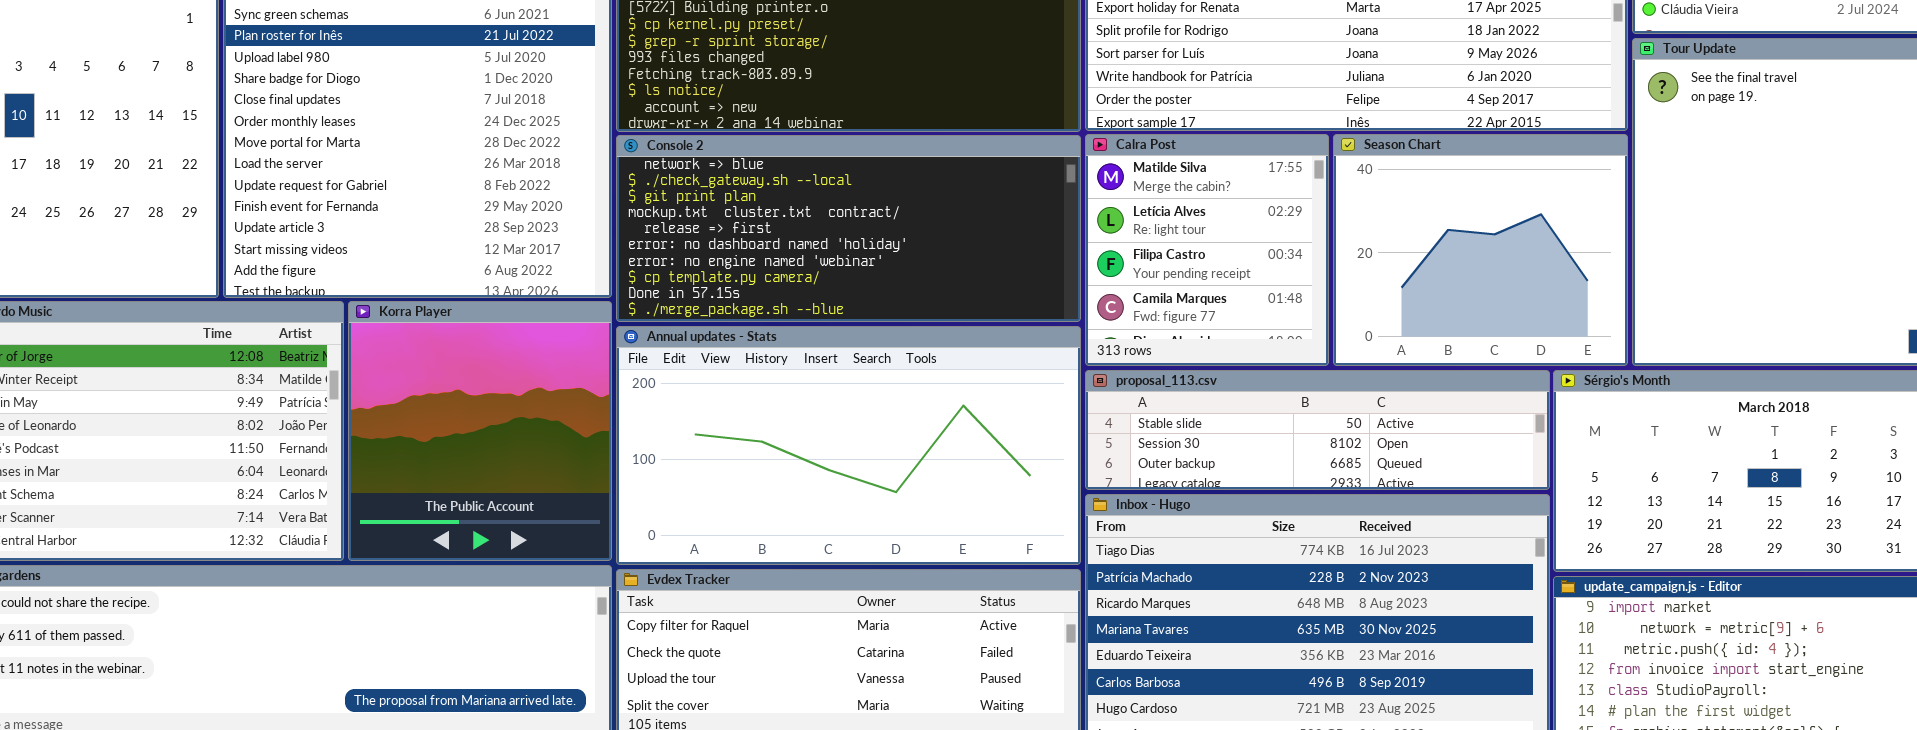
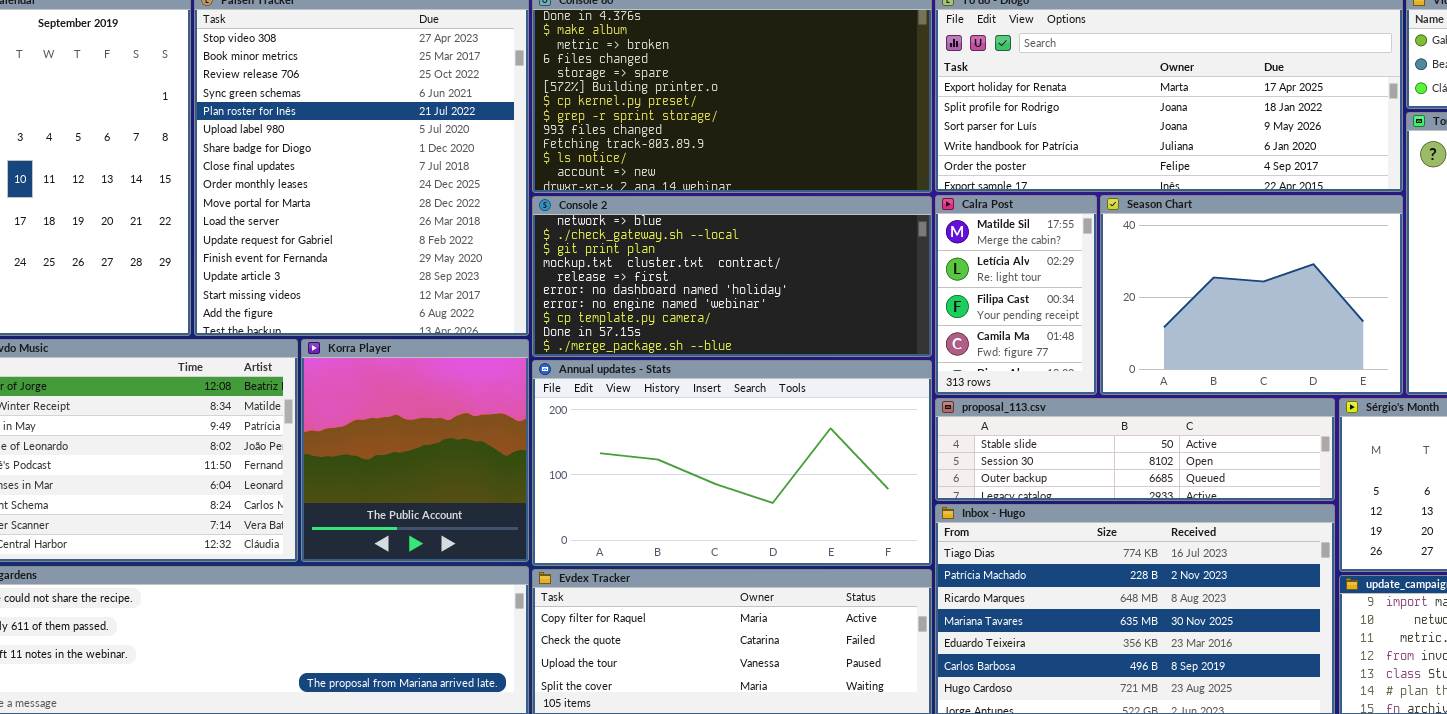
Calra Post: [1085,134,1329,366] -> [935,195,1097,395], resized
Season Chart: [1333,134,1628,366] -> [1100,195,1403,395], resized

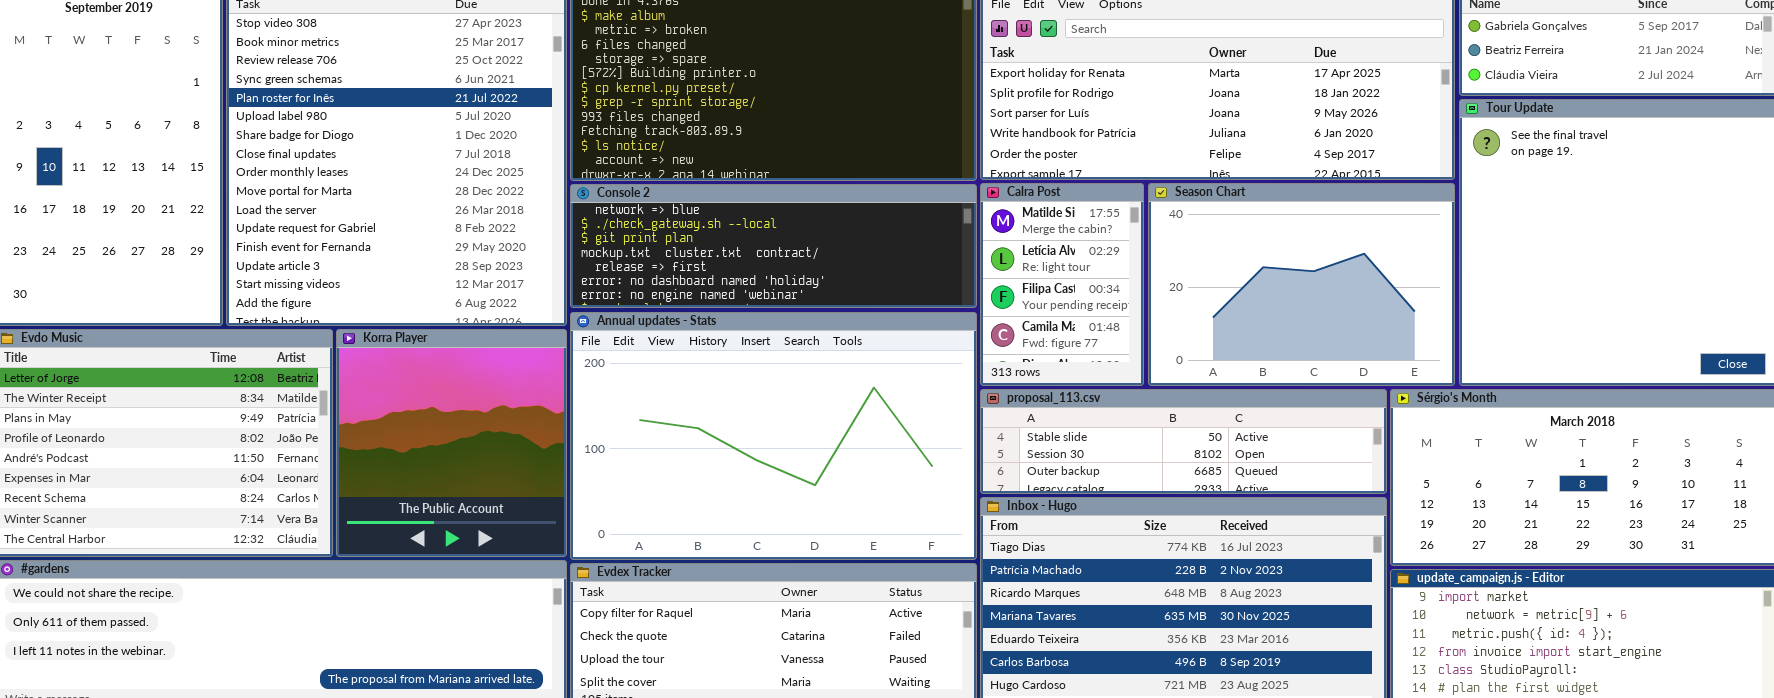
Console 2: [532,196,932,357] -> [570,184,977,308], resized
Annual updates - Stats: [532,360,932,566] -> [570,312,977,560], resized

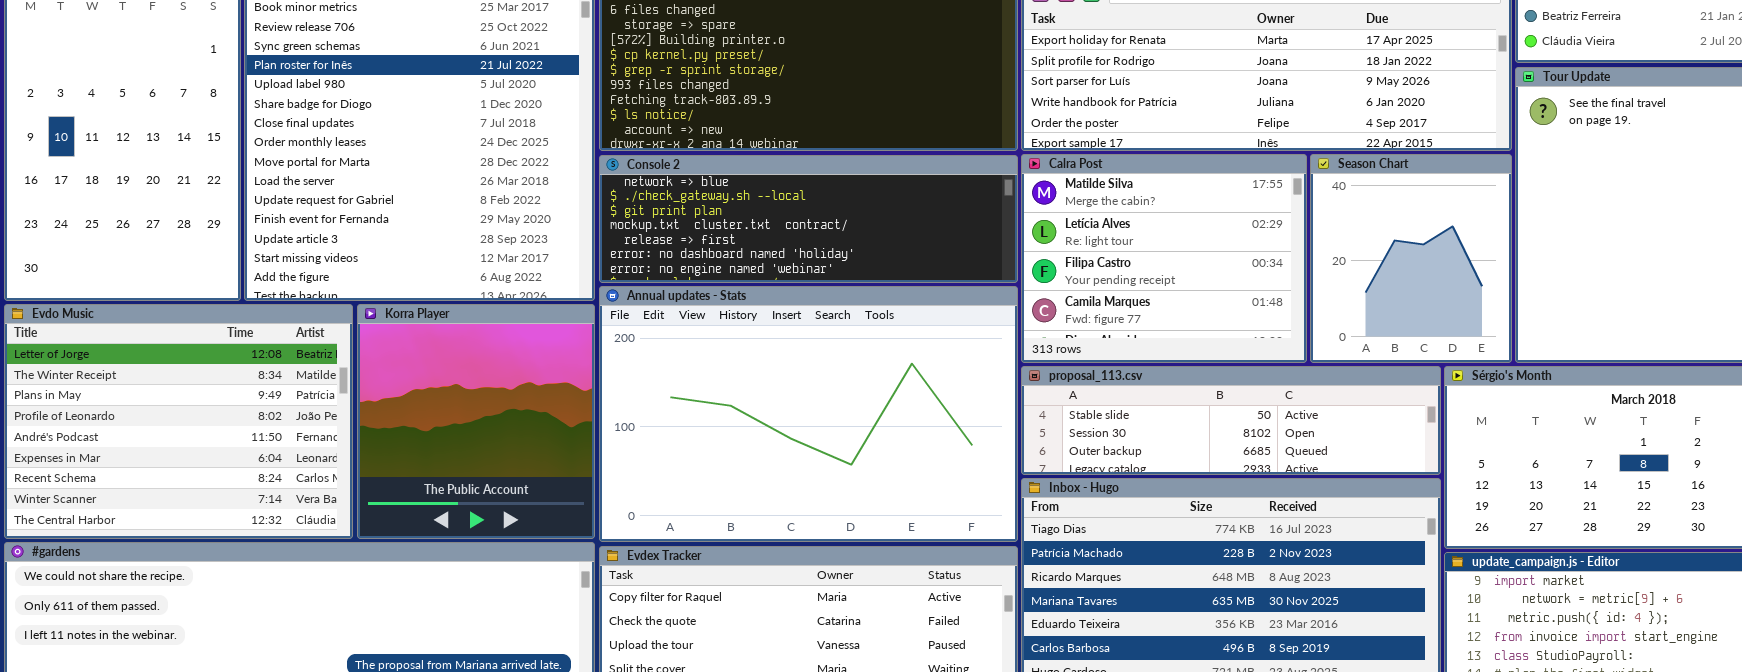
Calra Post: [980,183,1144,386] -> [1021,154,1307,363], resized
Season Chart: [1148,183,1455,386] -> [1310,154,1512,363], resized

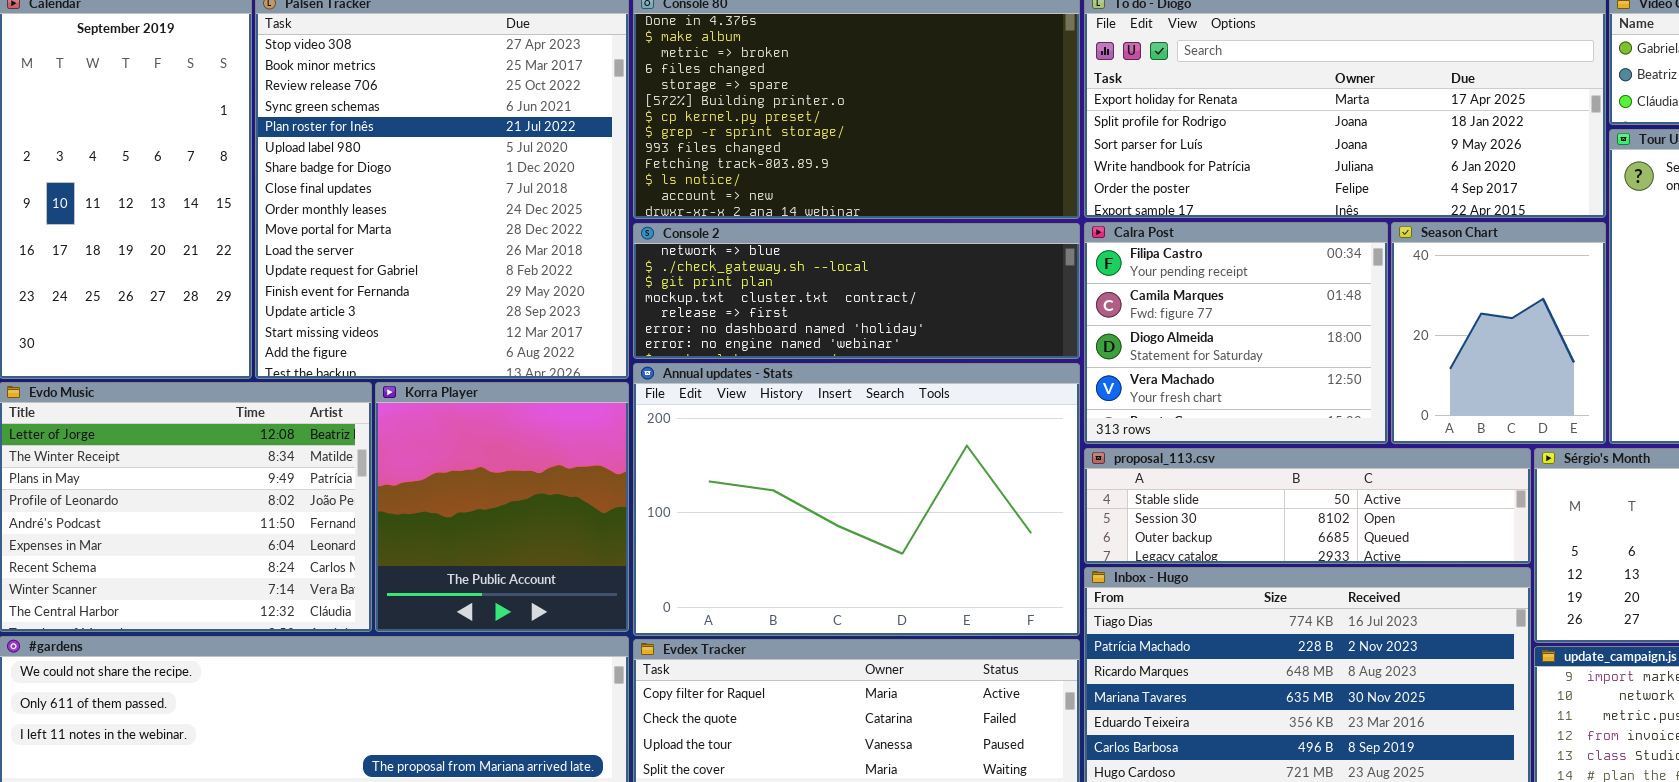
Calra Post: [1021,154,1307,363] -> [1084,222,1388,444], scrolled down 2 rows

